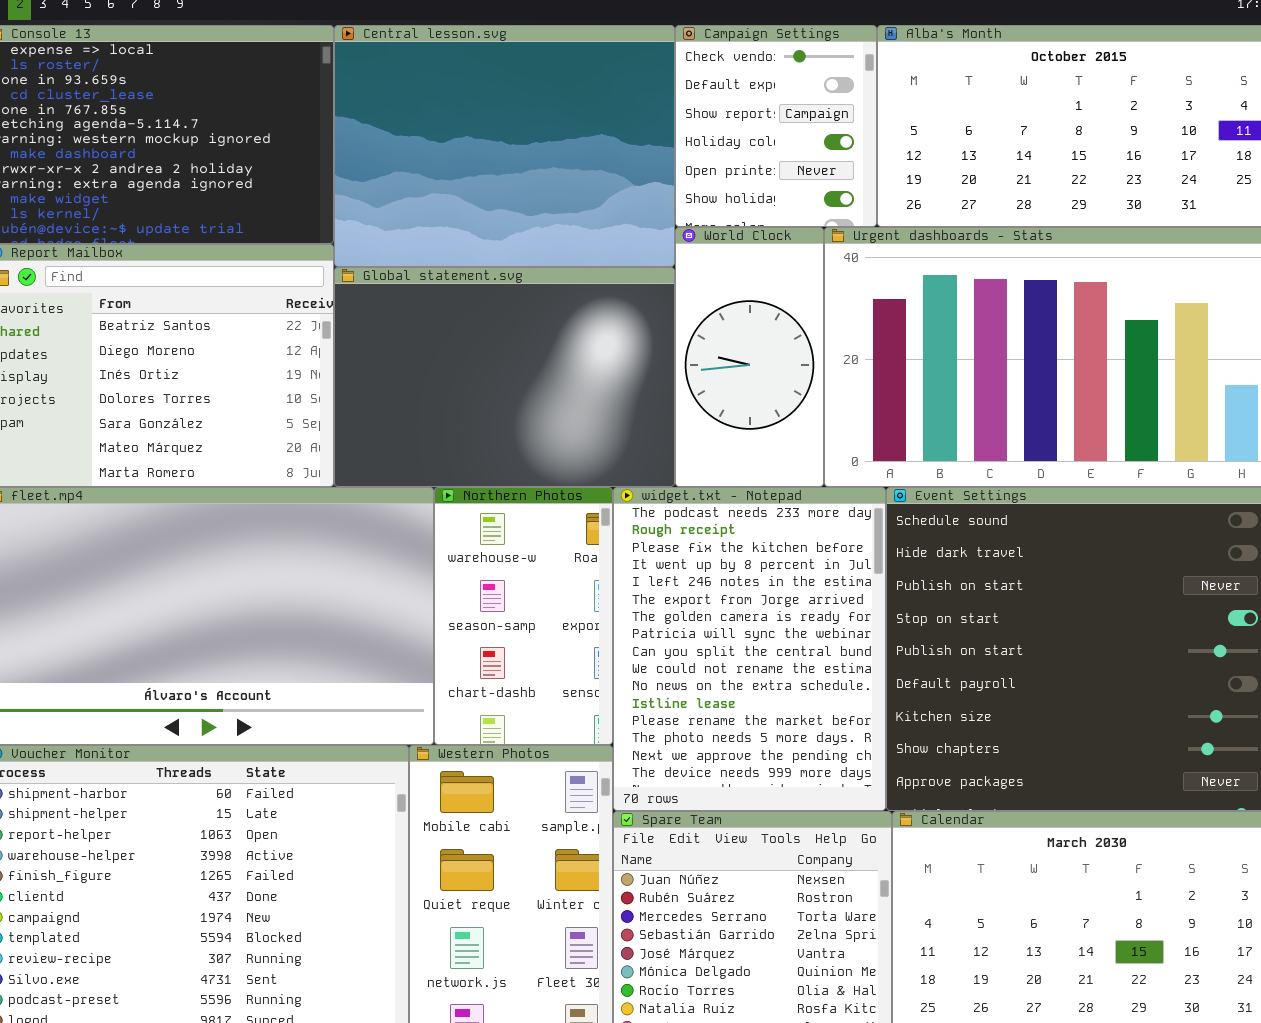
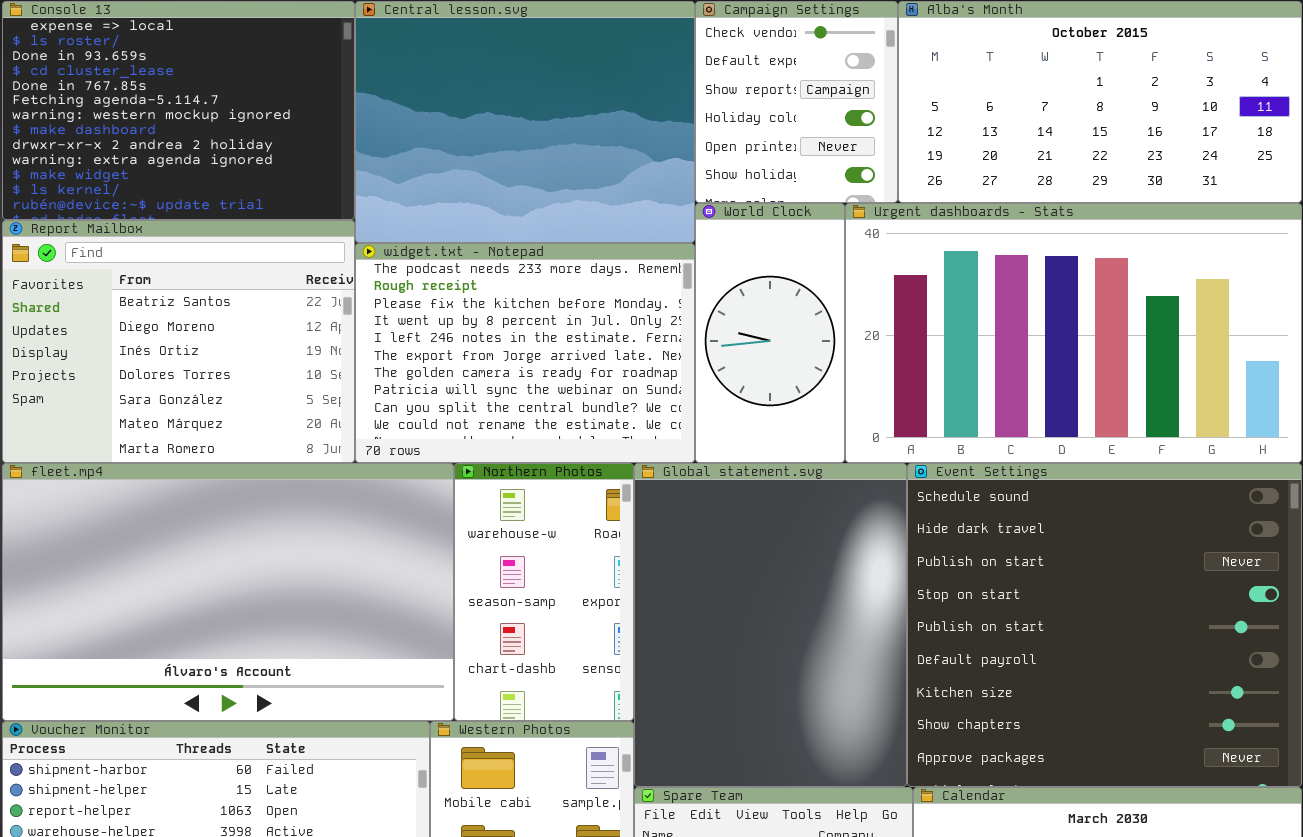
Global statement.svg: [334,267,675,487] -> [634,463,907,787], moved, resized
widget.txt - Notepad: [613,487,886,811] -> [355,243,695,463], moved, resized

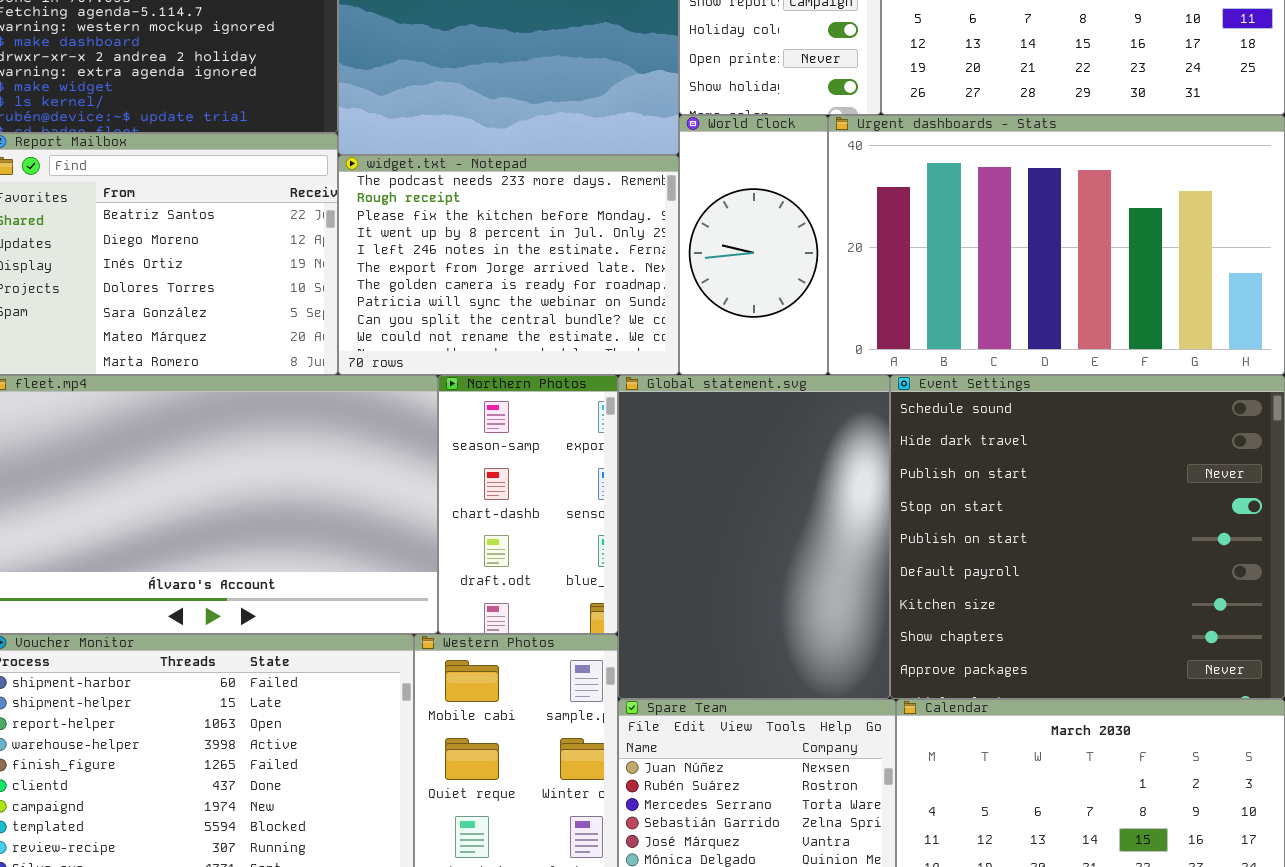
Northern Photos: [454,463,634,721] -> [438,375,618,634], scrolled down 1 row

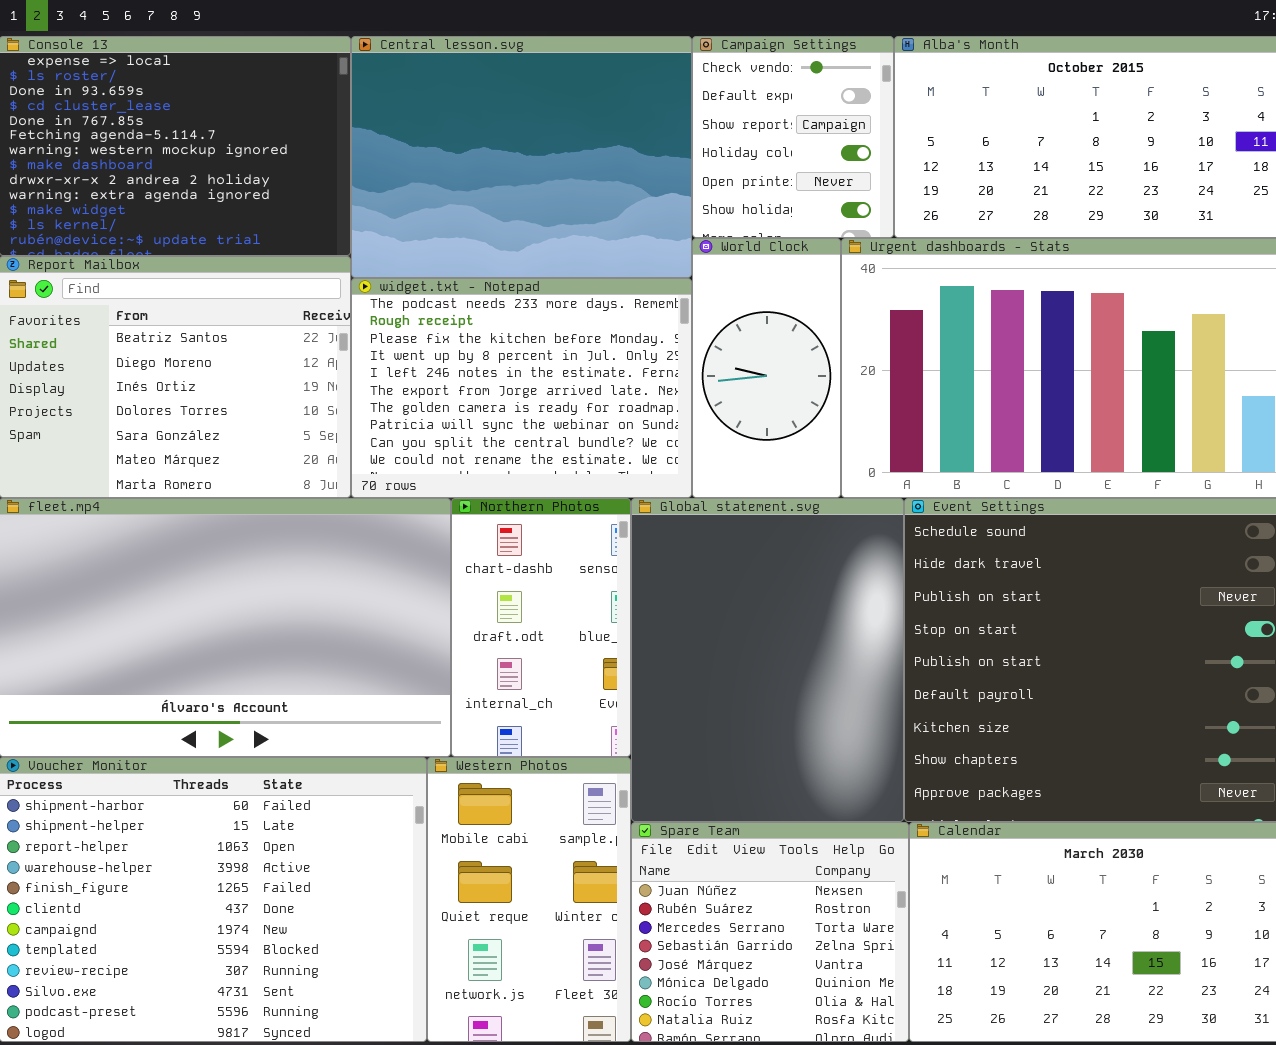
Northern Photos: [438,375,618,634] -> [451,498,631,757], scrolled down 1 row

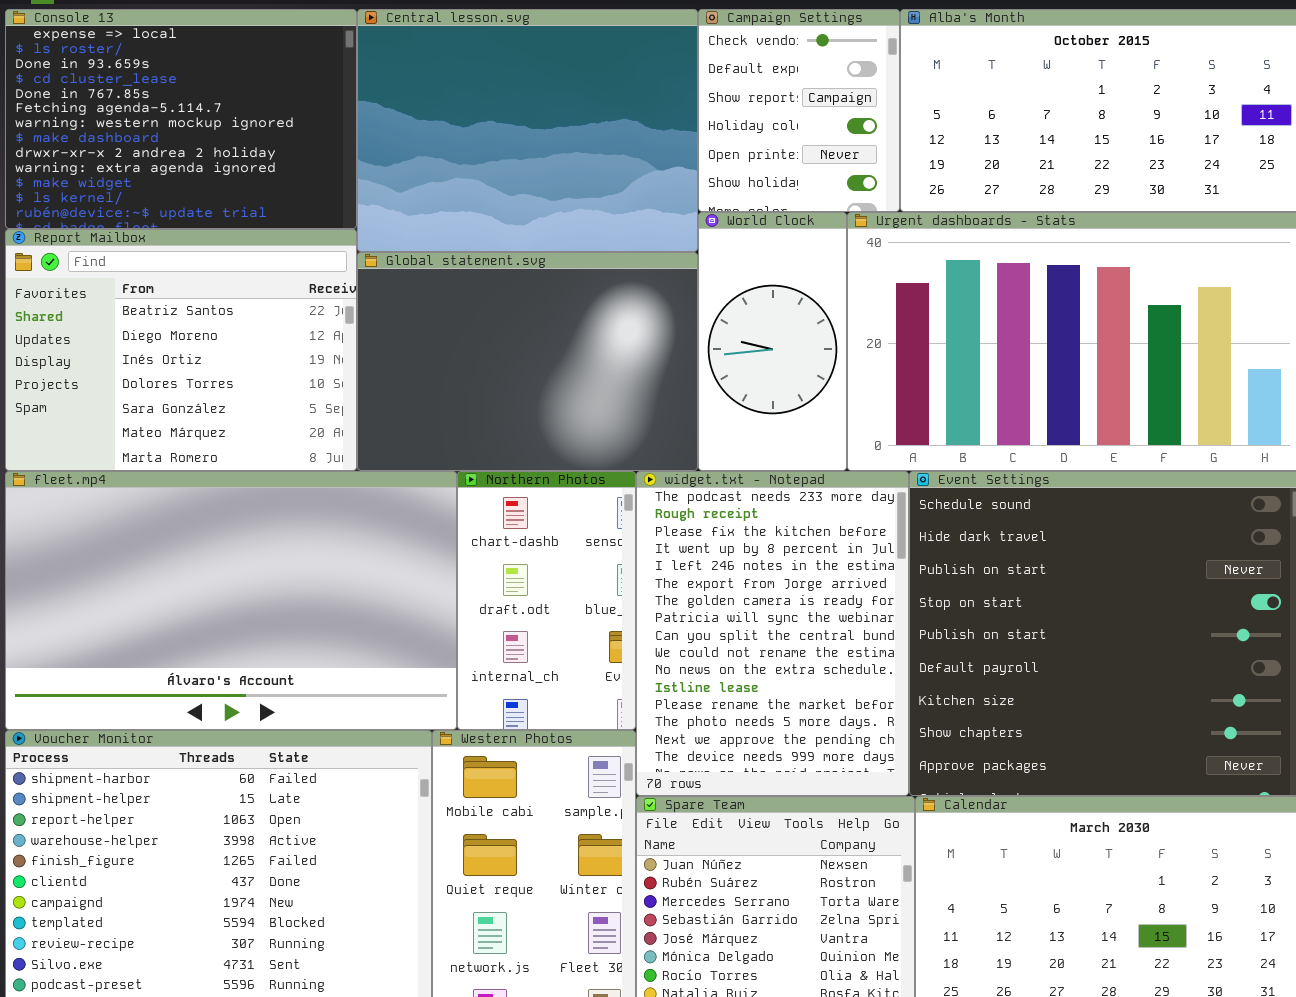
widget.txt - Notepad: [351,278,692,498] -> [636,471,909,796], moved, resized
Global statement.svg: [631,498,904,822] -> [357,252,698,471], moved, resized

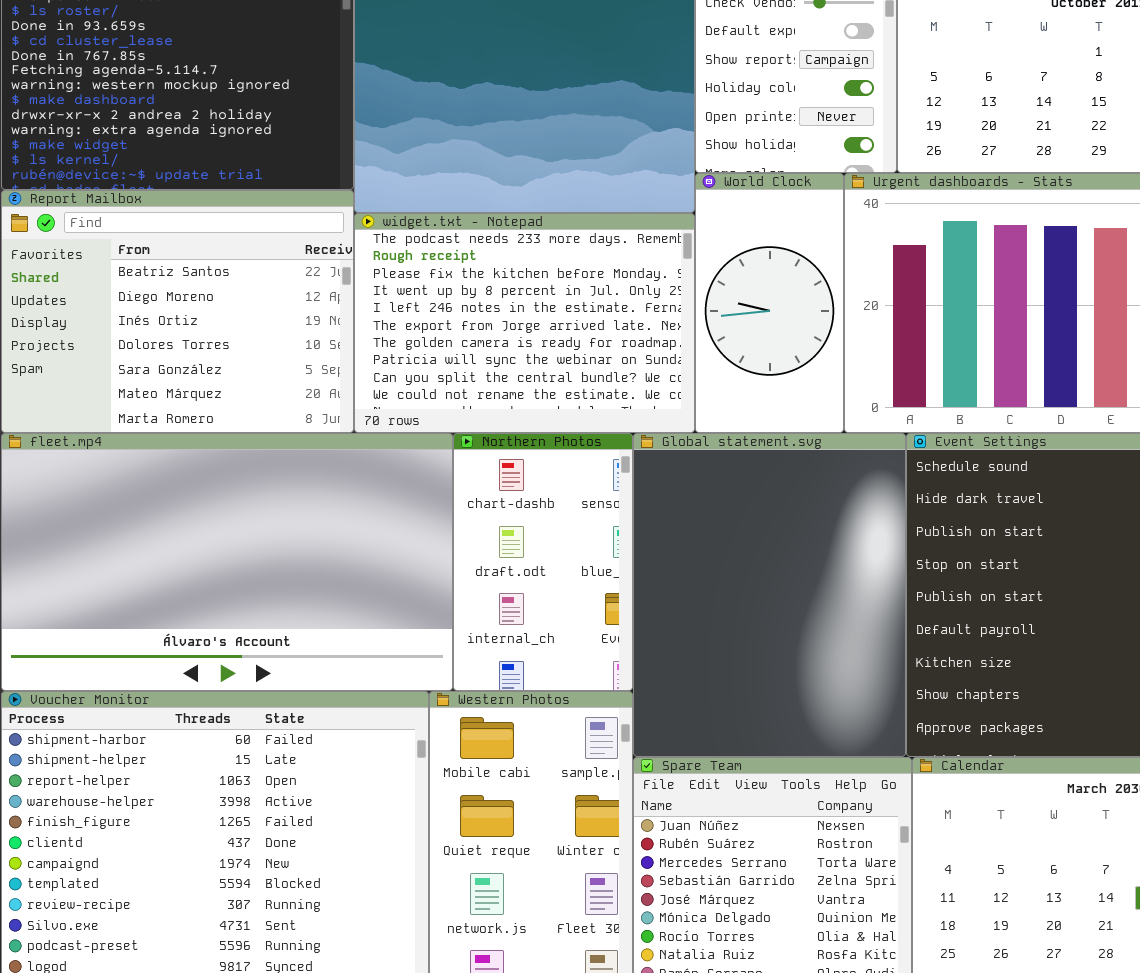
Global statement.svg: [357,252,698,471] -> [633,433,906,757], moved, resized
widget.txt - Notepad: [636,471,909,796] -> [354,213,695,433], moved, resized

